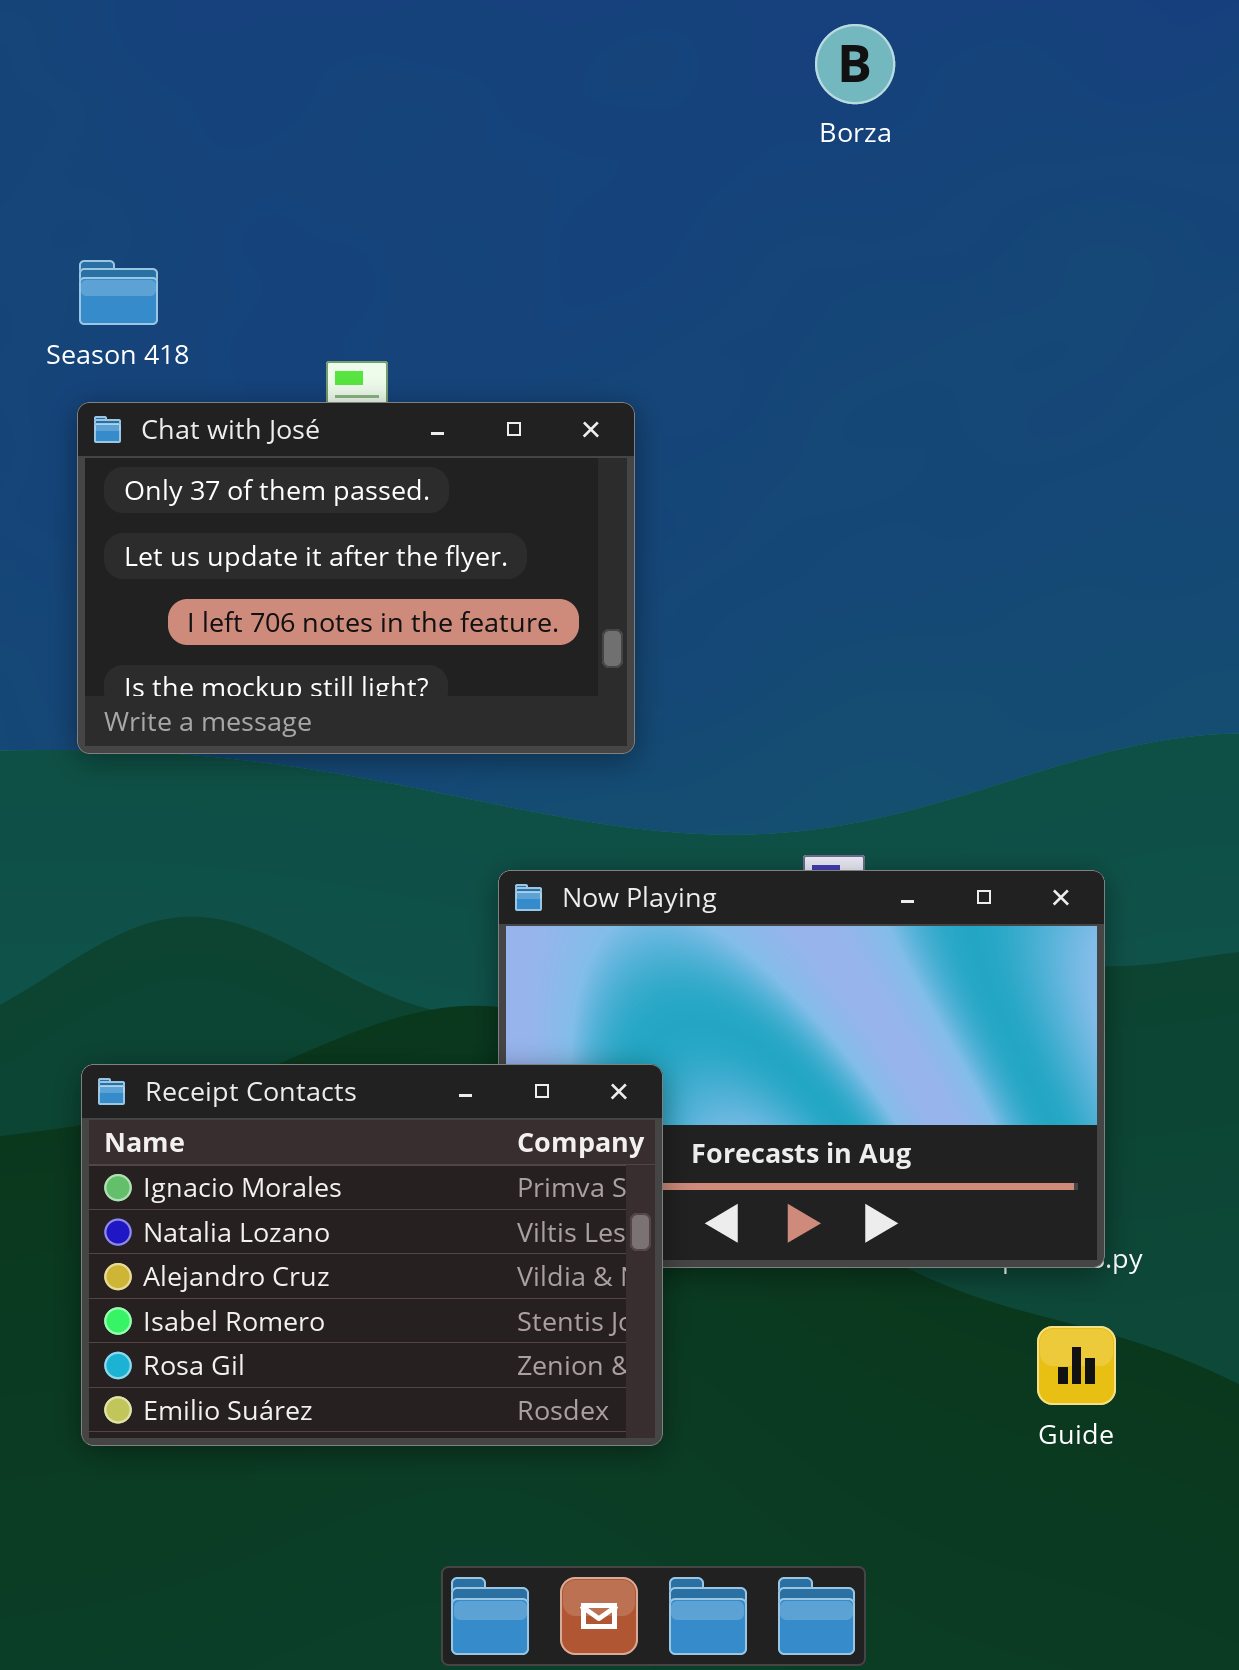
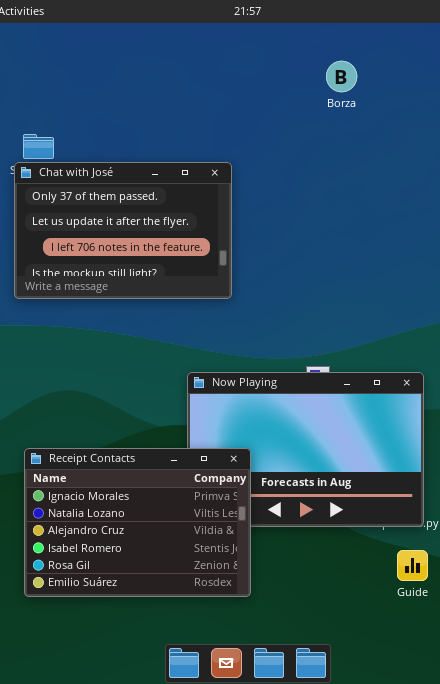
Borza: [815,24,895,104] -> [326,61,357,92], moved
Chat with José: [77,402,635,754] -> [14,162,232,299], moved

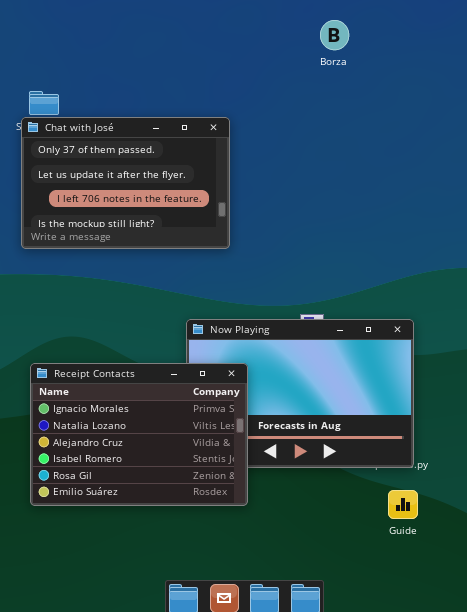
Receipt Contacts: [24,448,251,597] -> [30,363,248,506], moved

